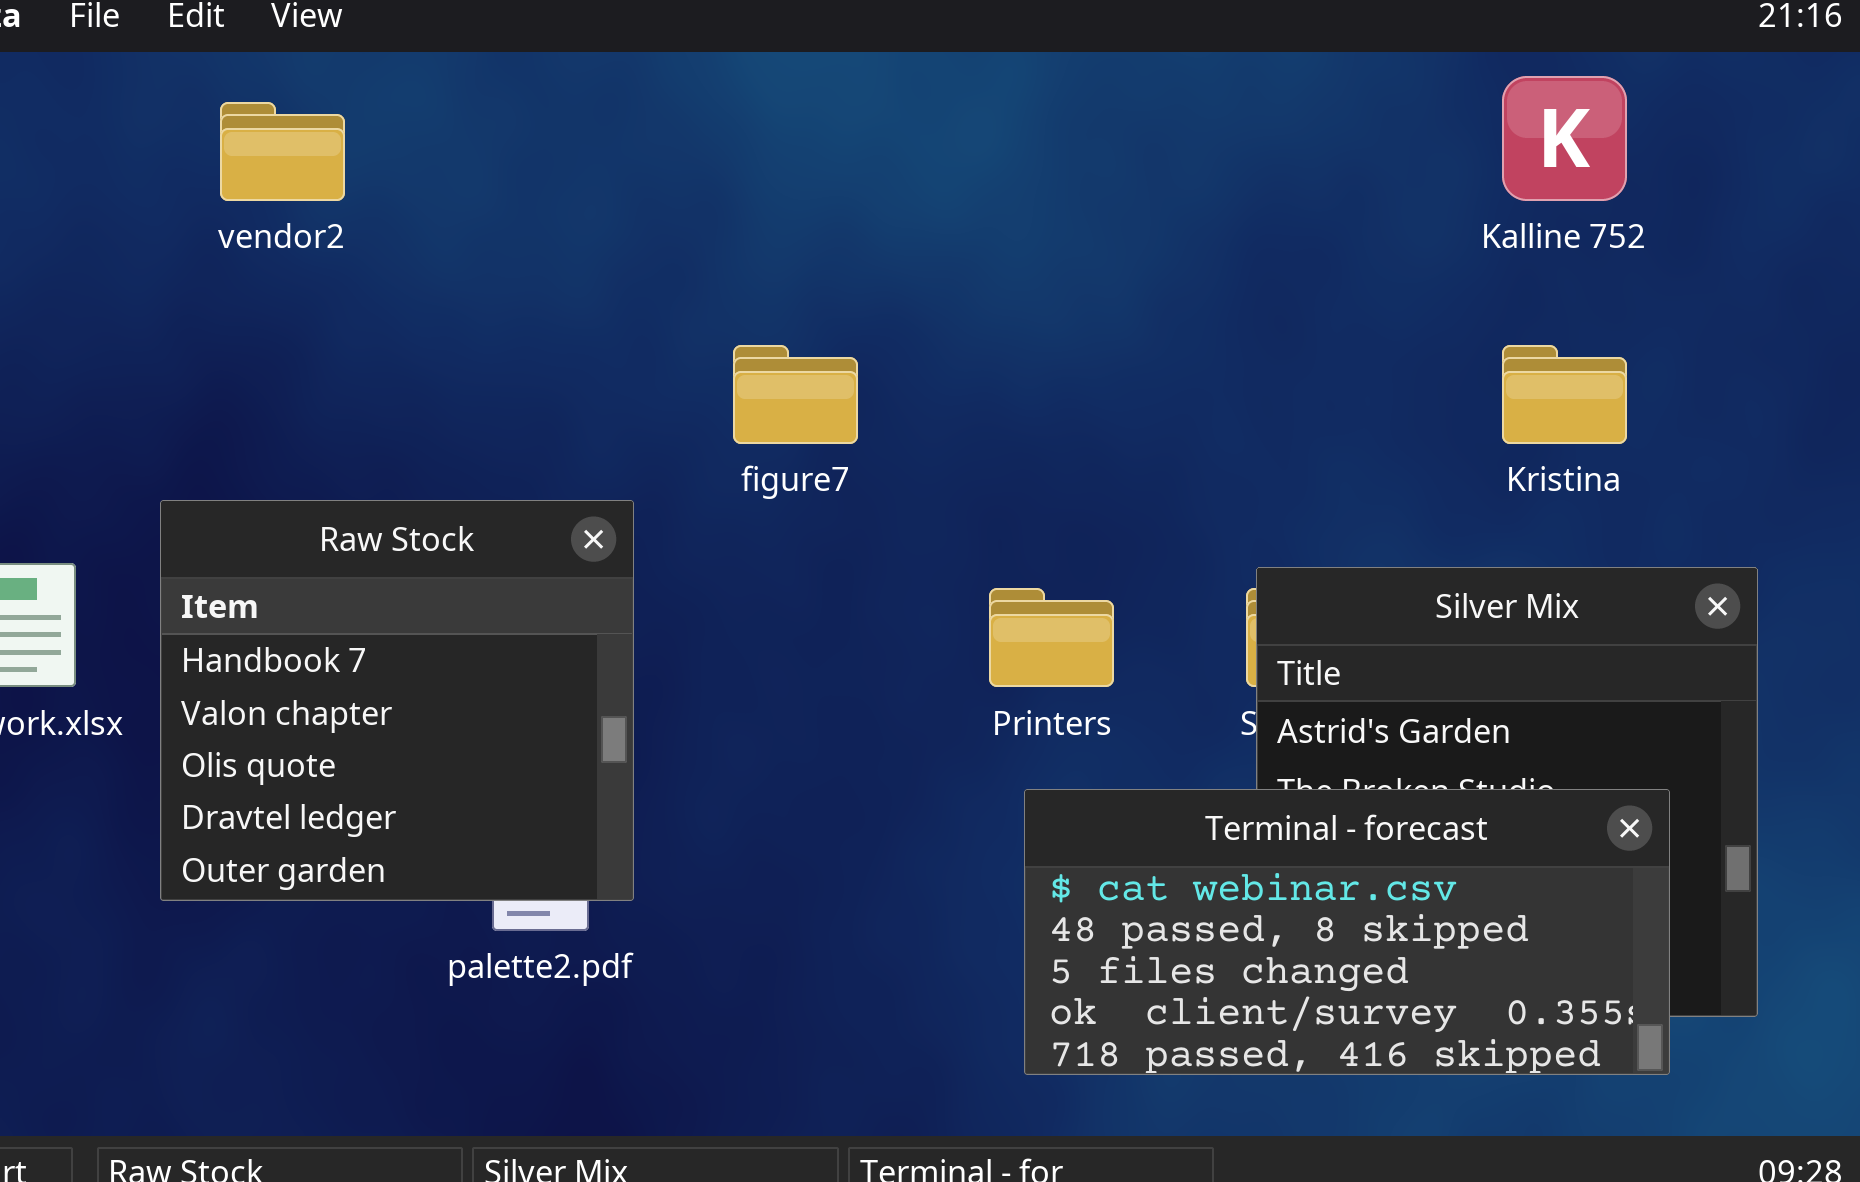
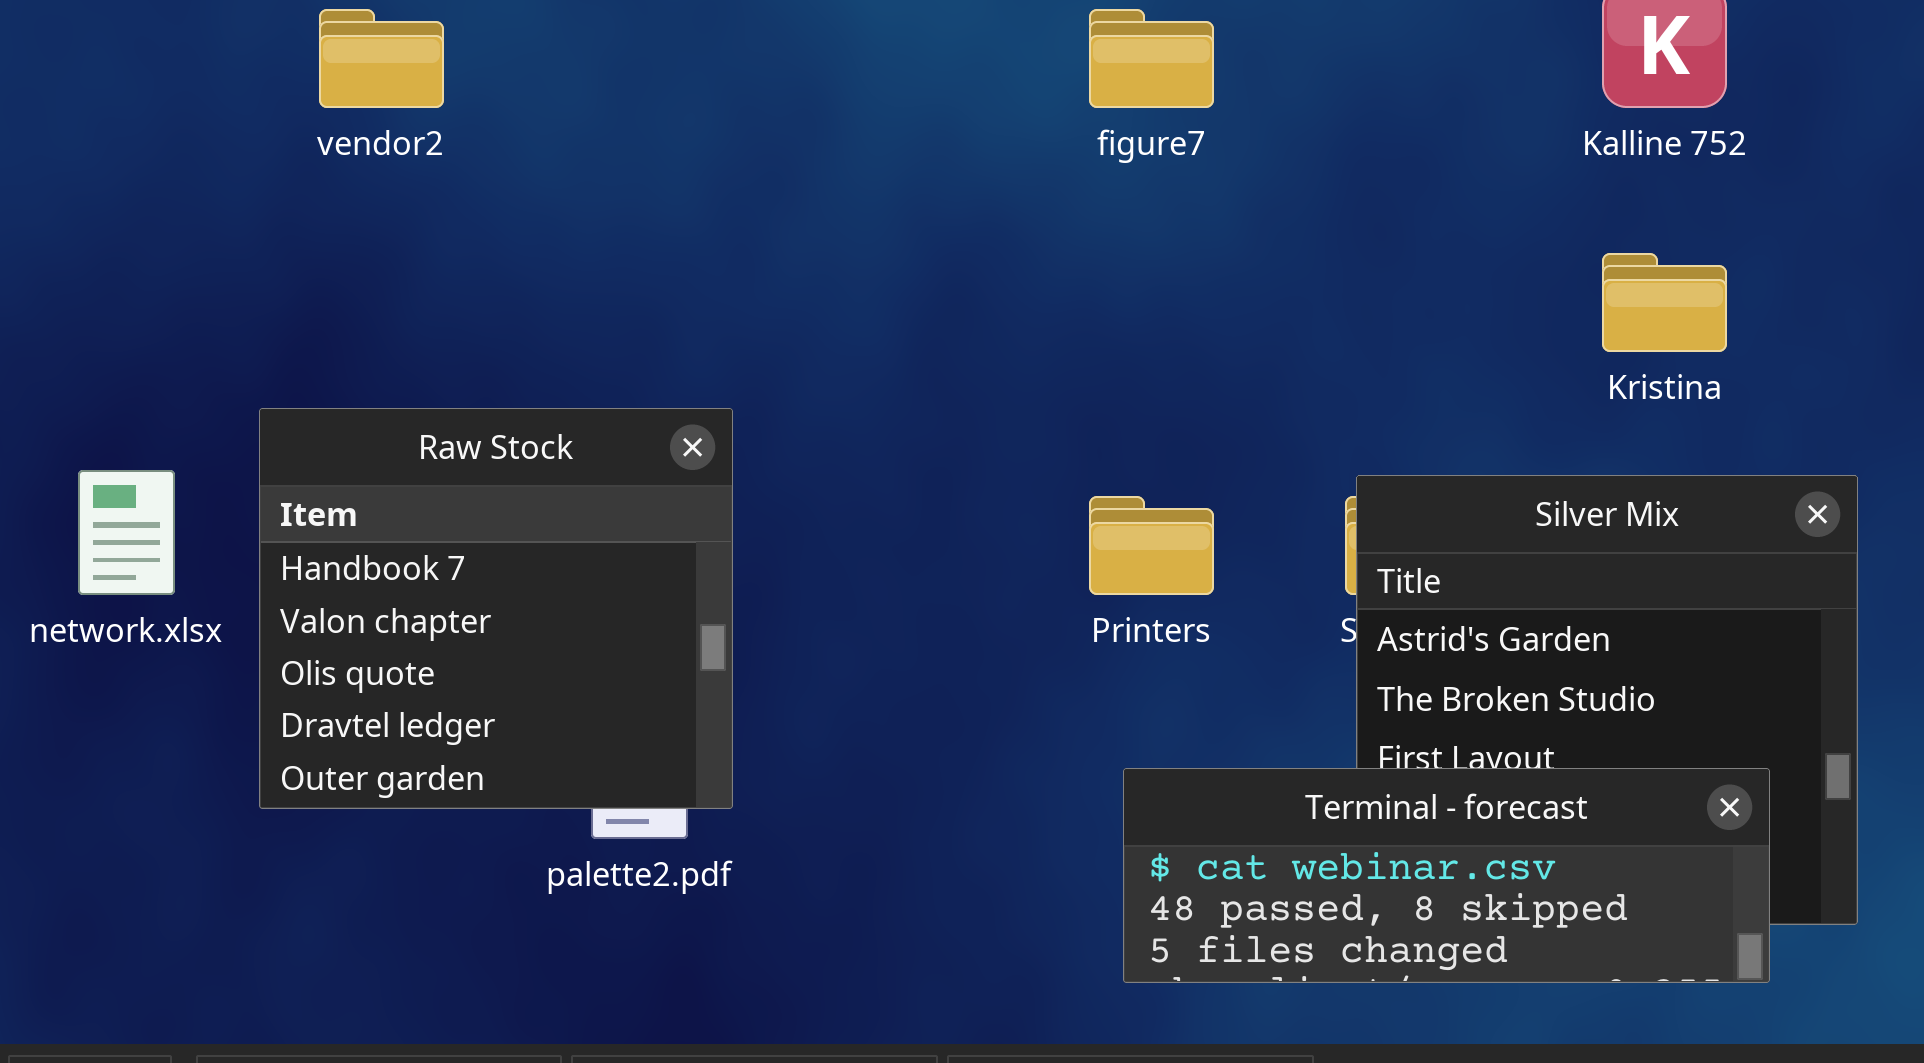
figure7: [733,345,858,444] -> [1089,9,1214,108], moved
Terminal - forecast: [1024,789,1670,1075] -> [1123,768,1770,983], resized

